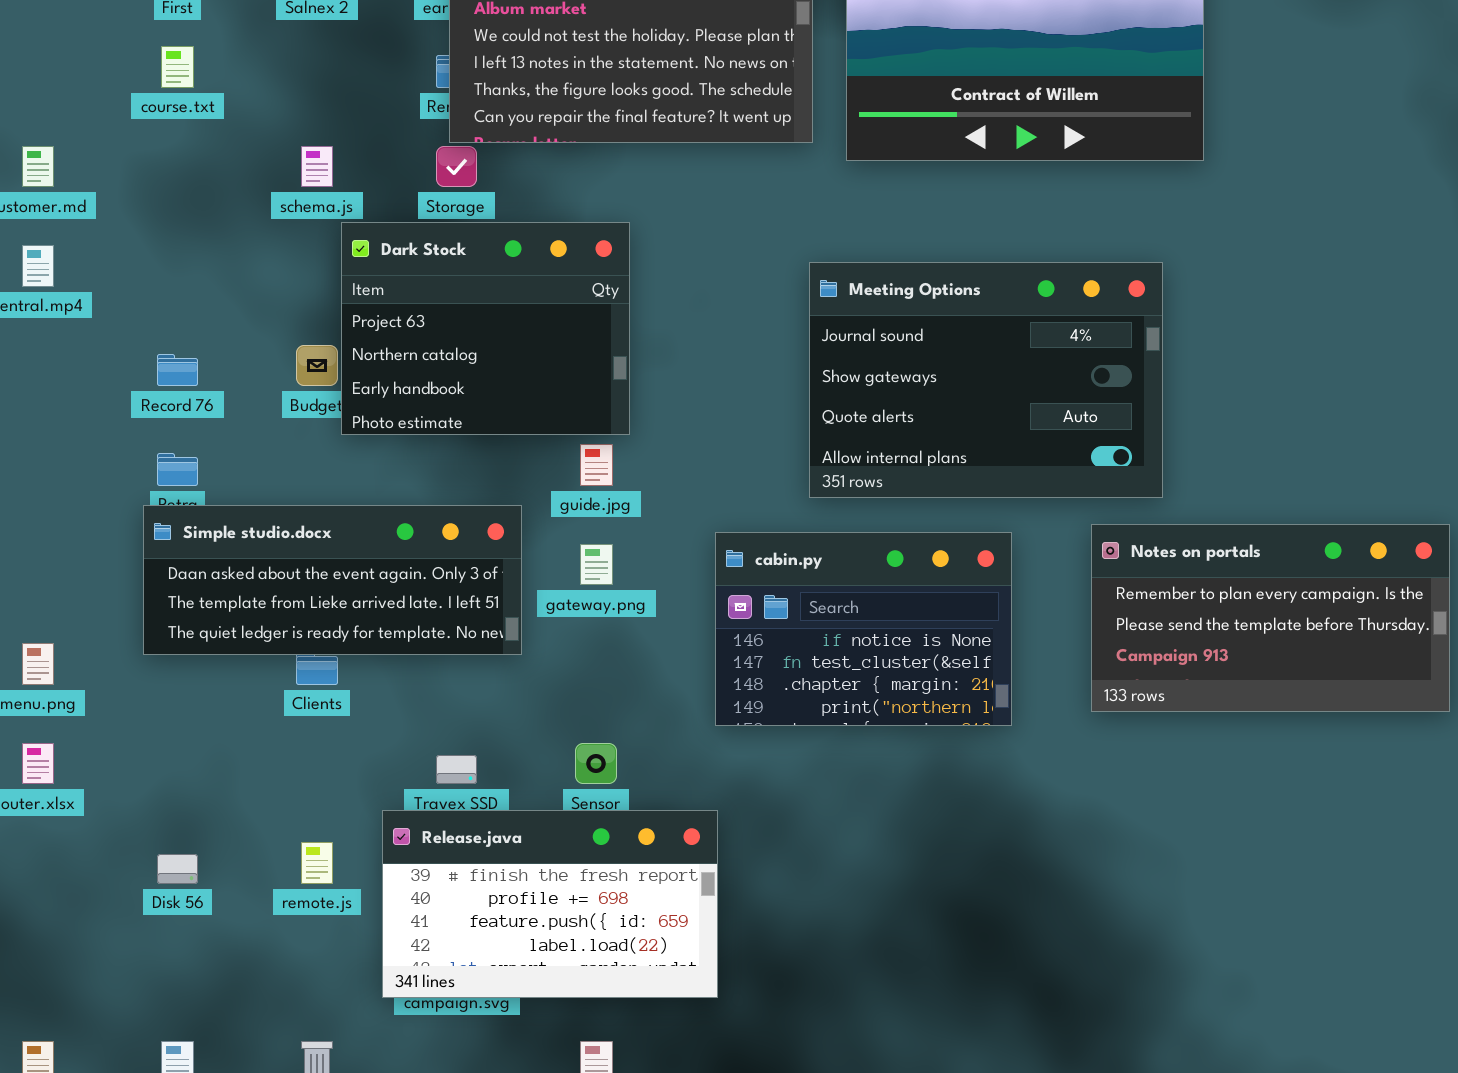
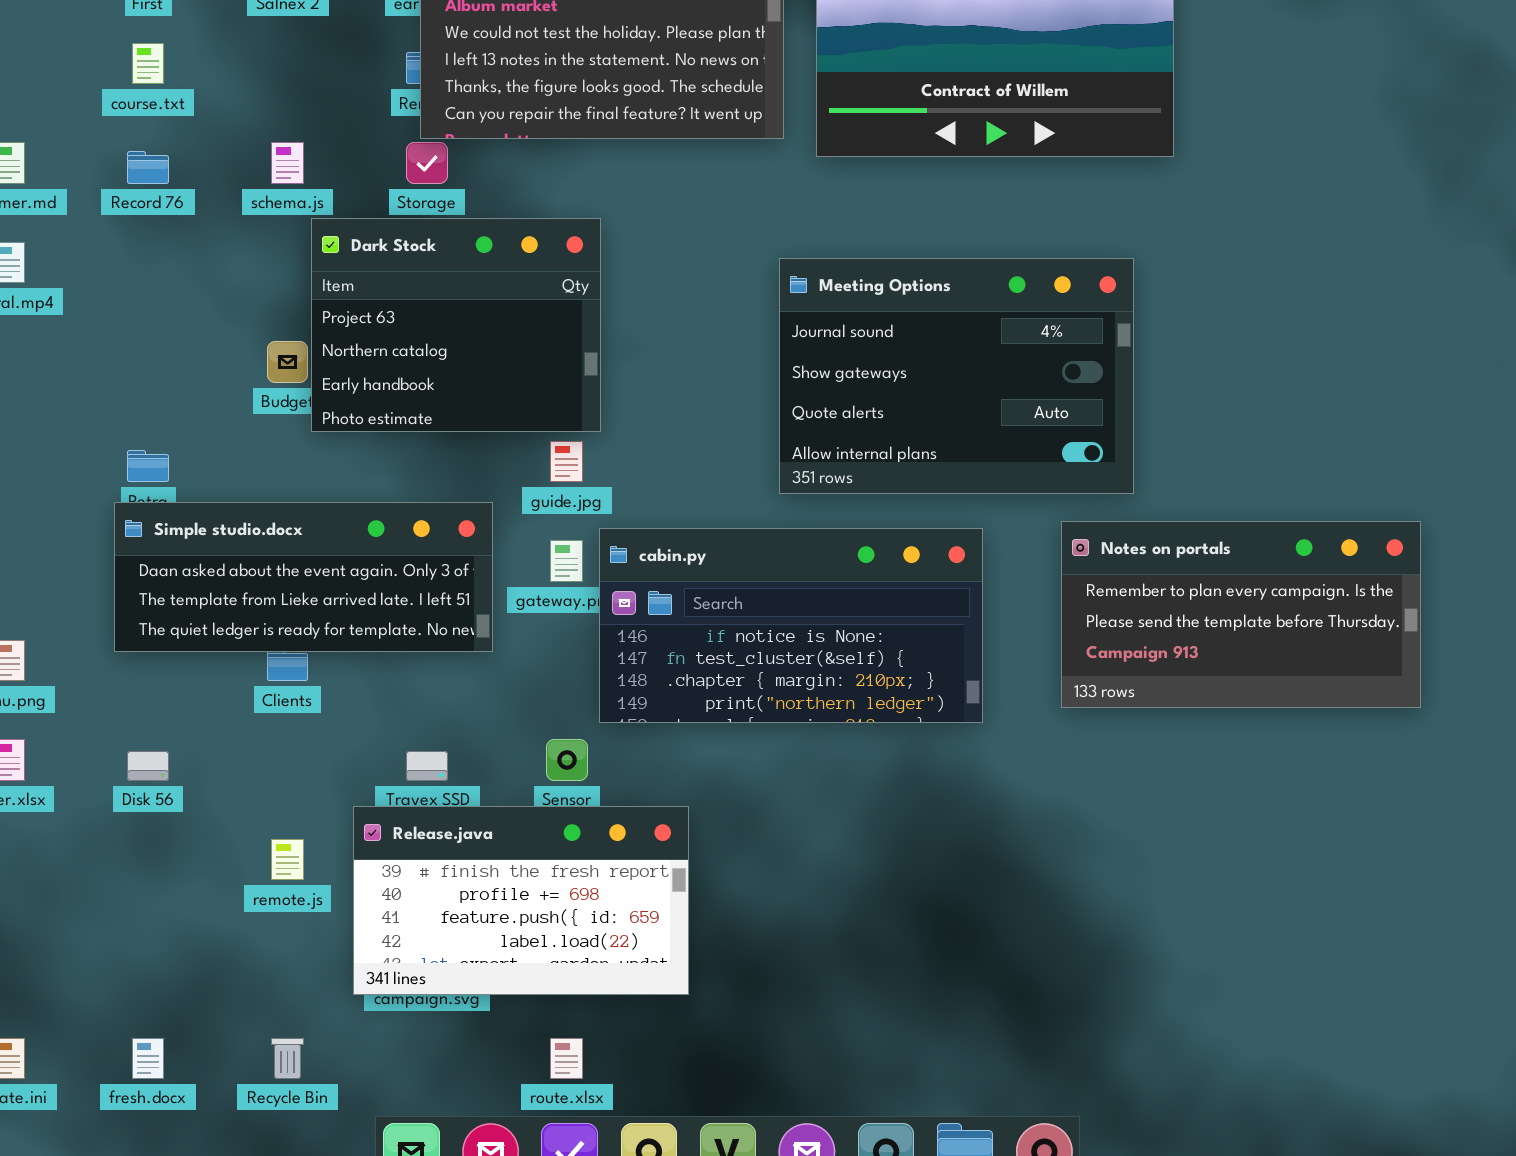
Record 76: [157,354,198,386] -> [127,151,169,184], moved
cabin.py: [715,532,1012,726] -> [599,528,983,723], resized
Disk 56: [157,854,198,884] -> [127,751,169,781], moved

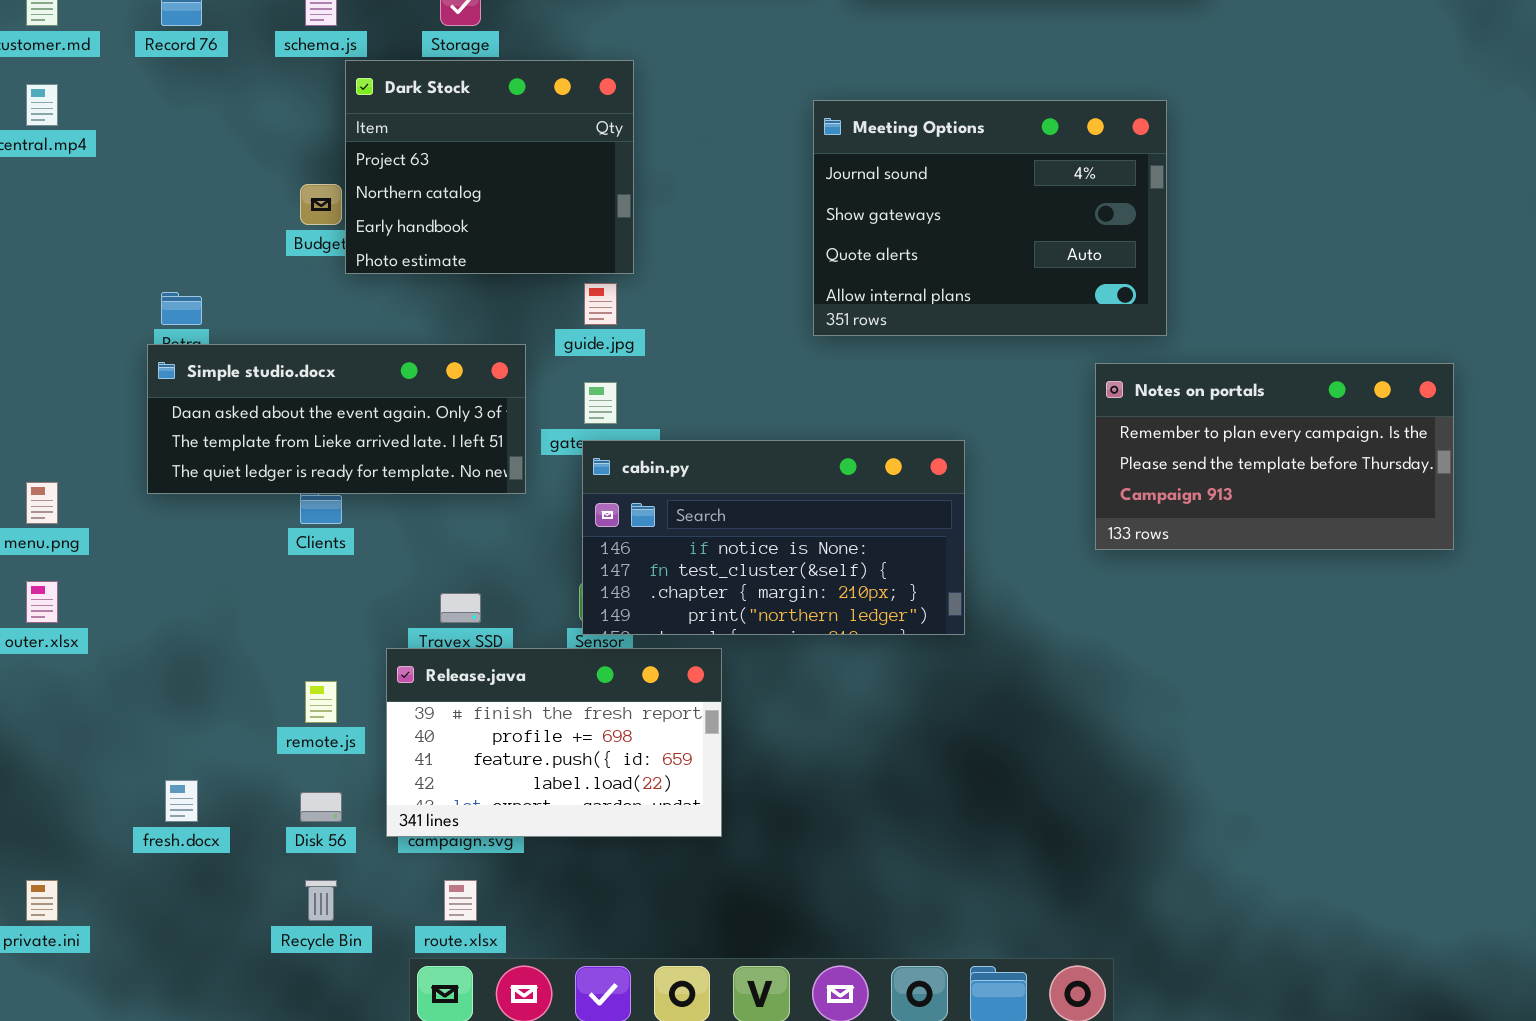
cabin.py: [599,528,983,723] -> [582,440,965,635], moved
Disk 56: [127,751,169,781] -> [300,792,342,822], moved
fresh.docx: [132,1038,164,1079] -> [165,780,198,822], moved
route.xlsx: [550,1038,583,1079] -> [444,880,477,921], moved

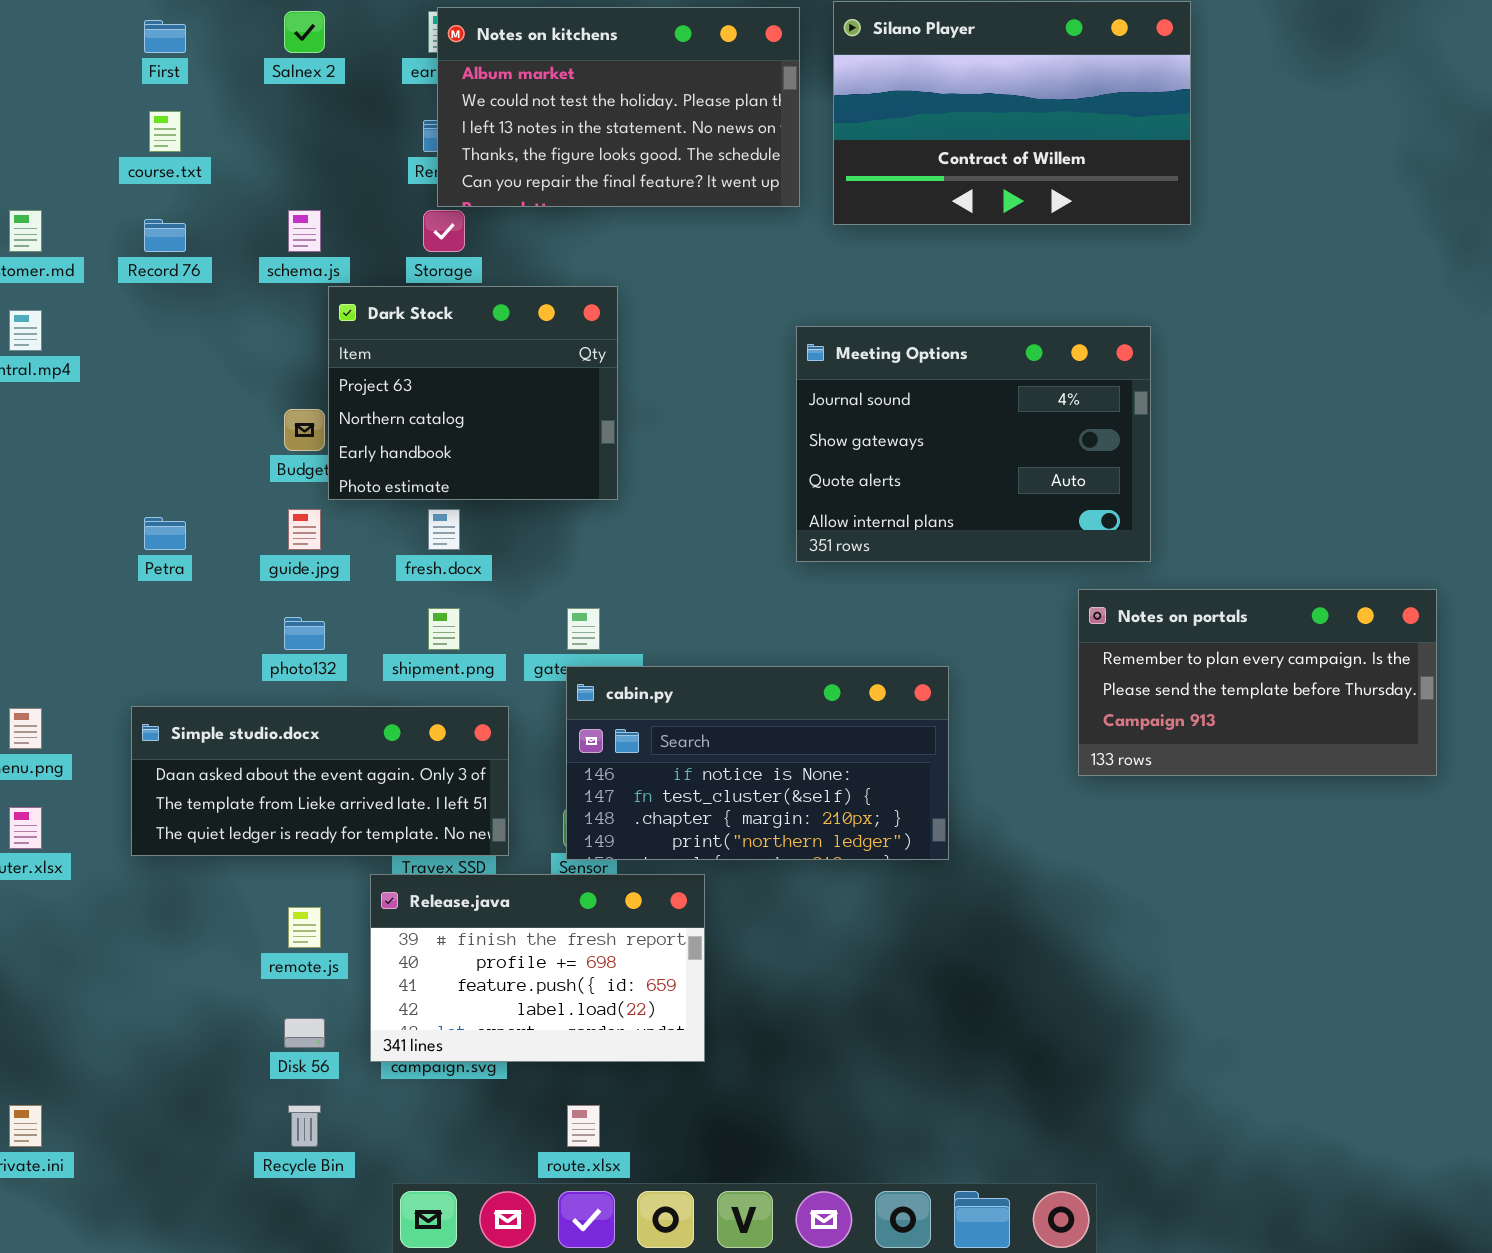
guide.jpg: [584,283,617,325] -> [288,509,321,550], moved
Simple studio.docx: [147,344,526,494] -> [131,706,509,856], moved
fresh.docx: [165,780,198,822] -> [428,509,460,550], moved
route.xlsx: [444,880,477,921] -> [567,1105,600,1147], moved

